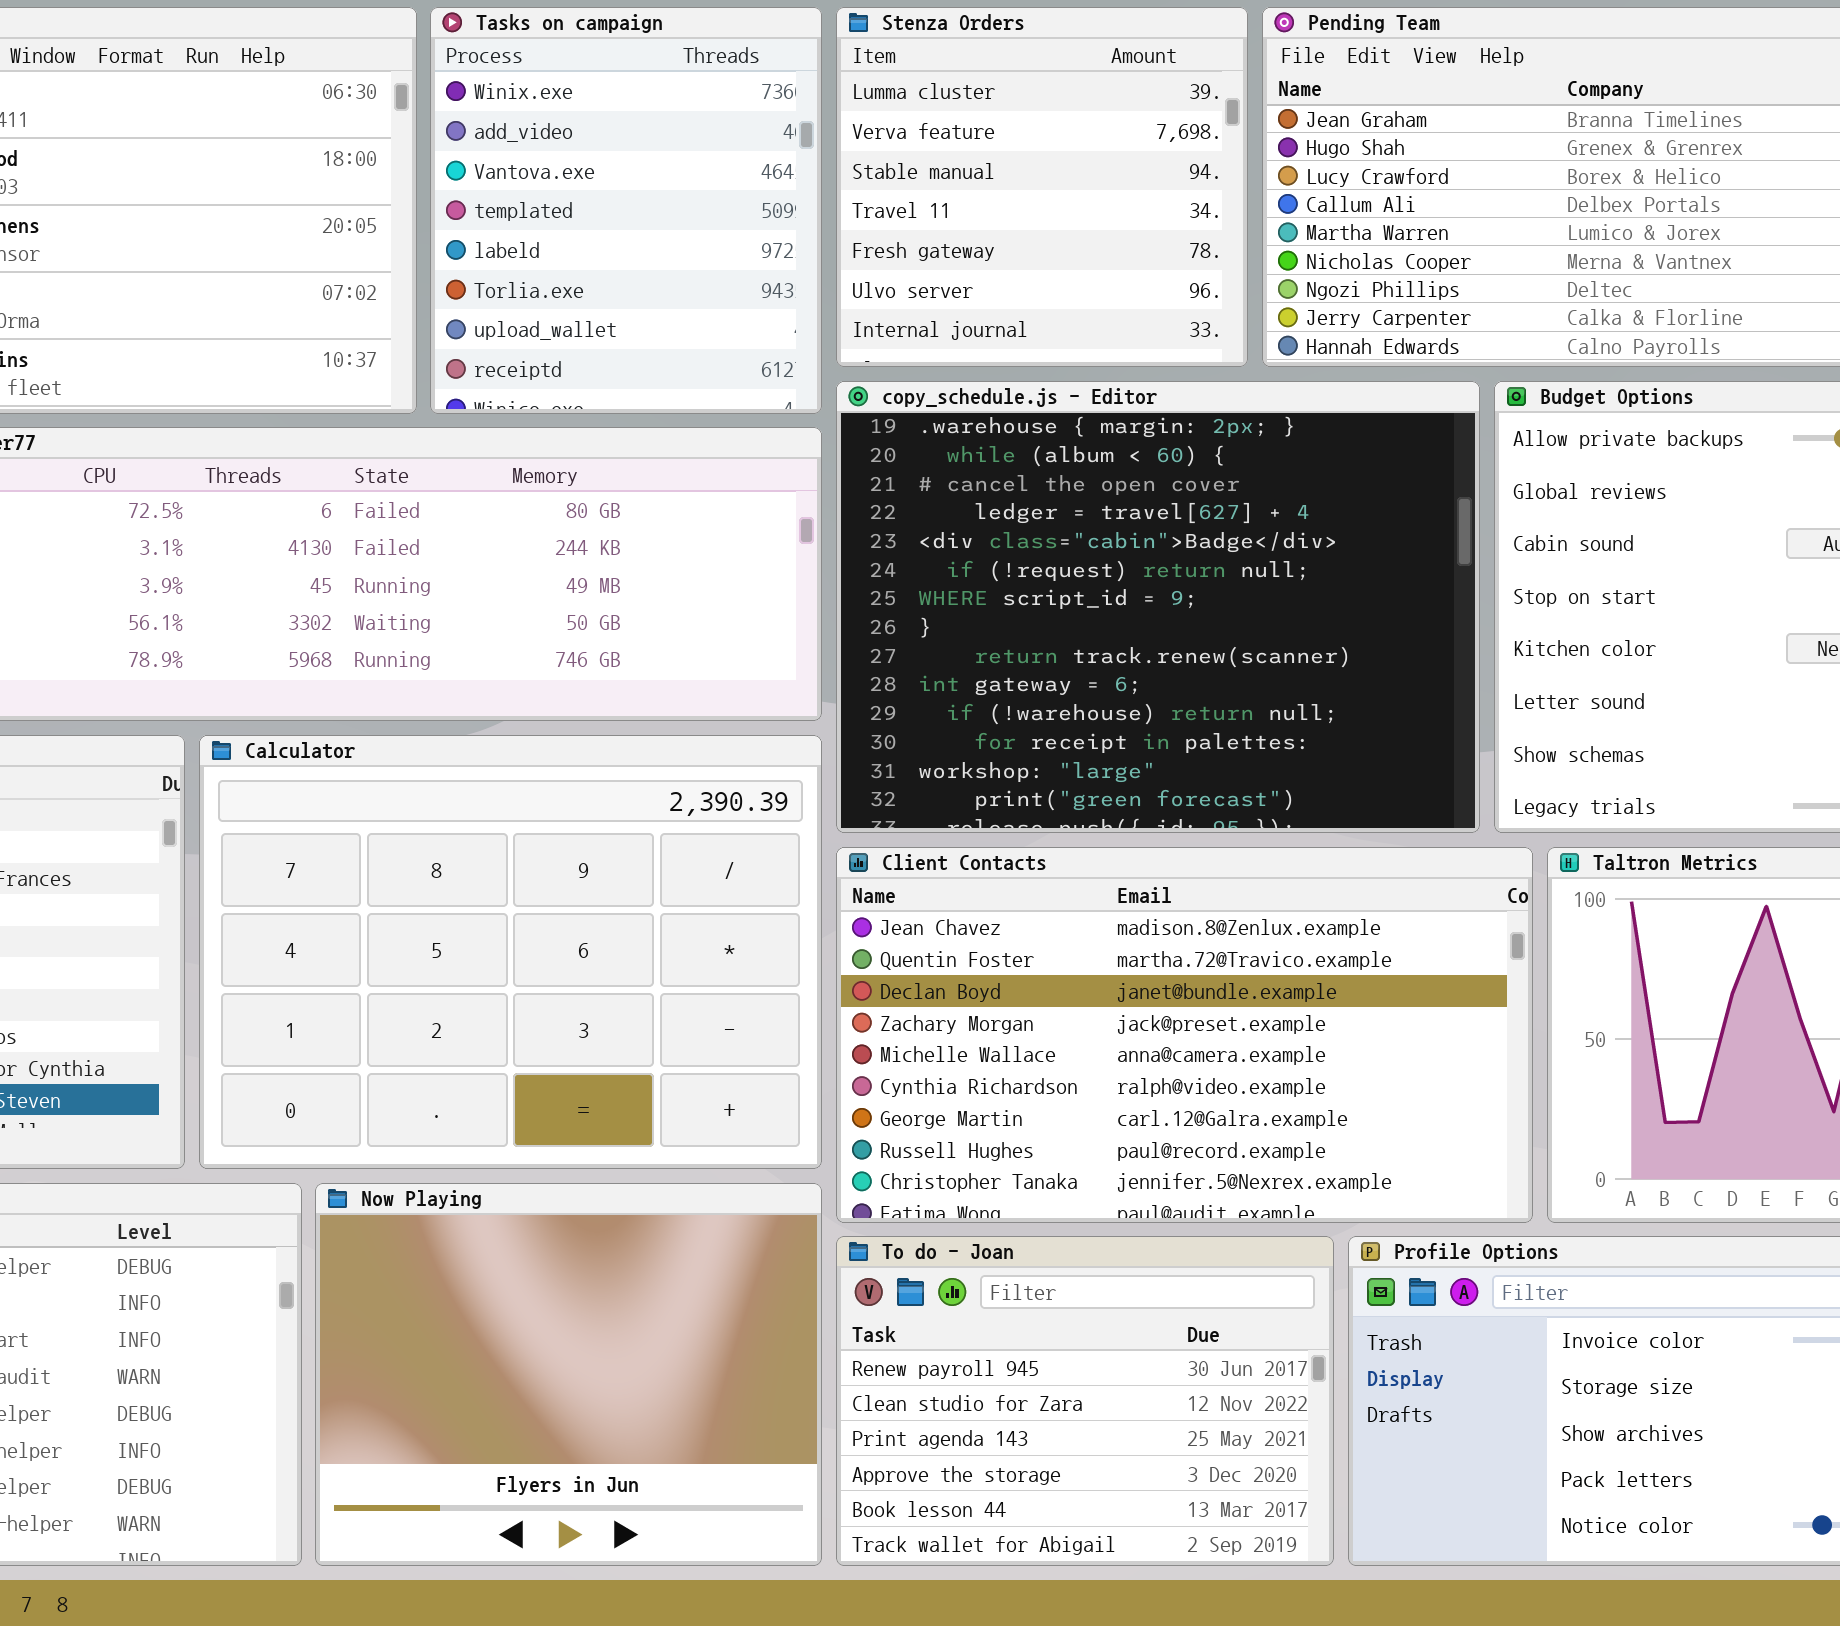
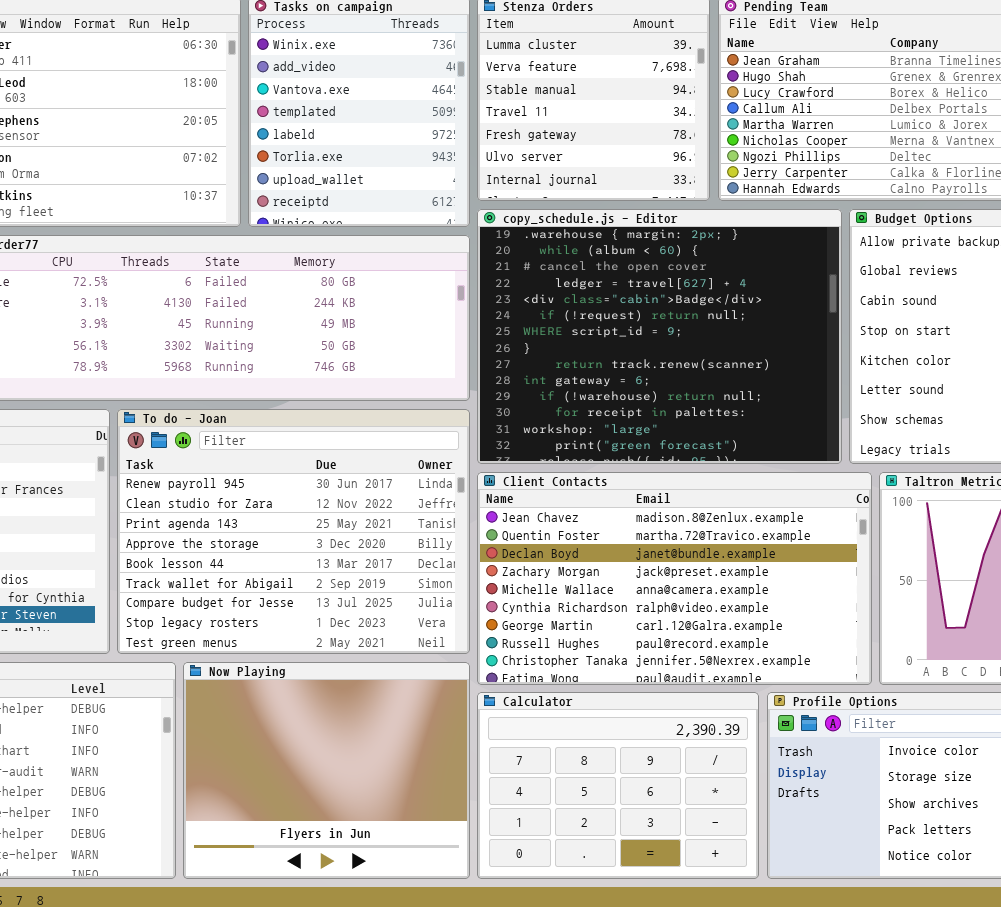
Calculator: [199,735,822,1169] -> [477,692,759,879], moved, resized
To do - Joan: [836,1236,1334,1566] -> [117,409,470,654], moved, resized

